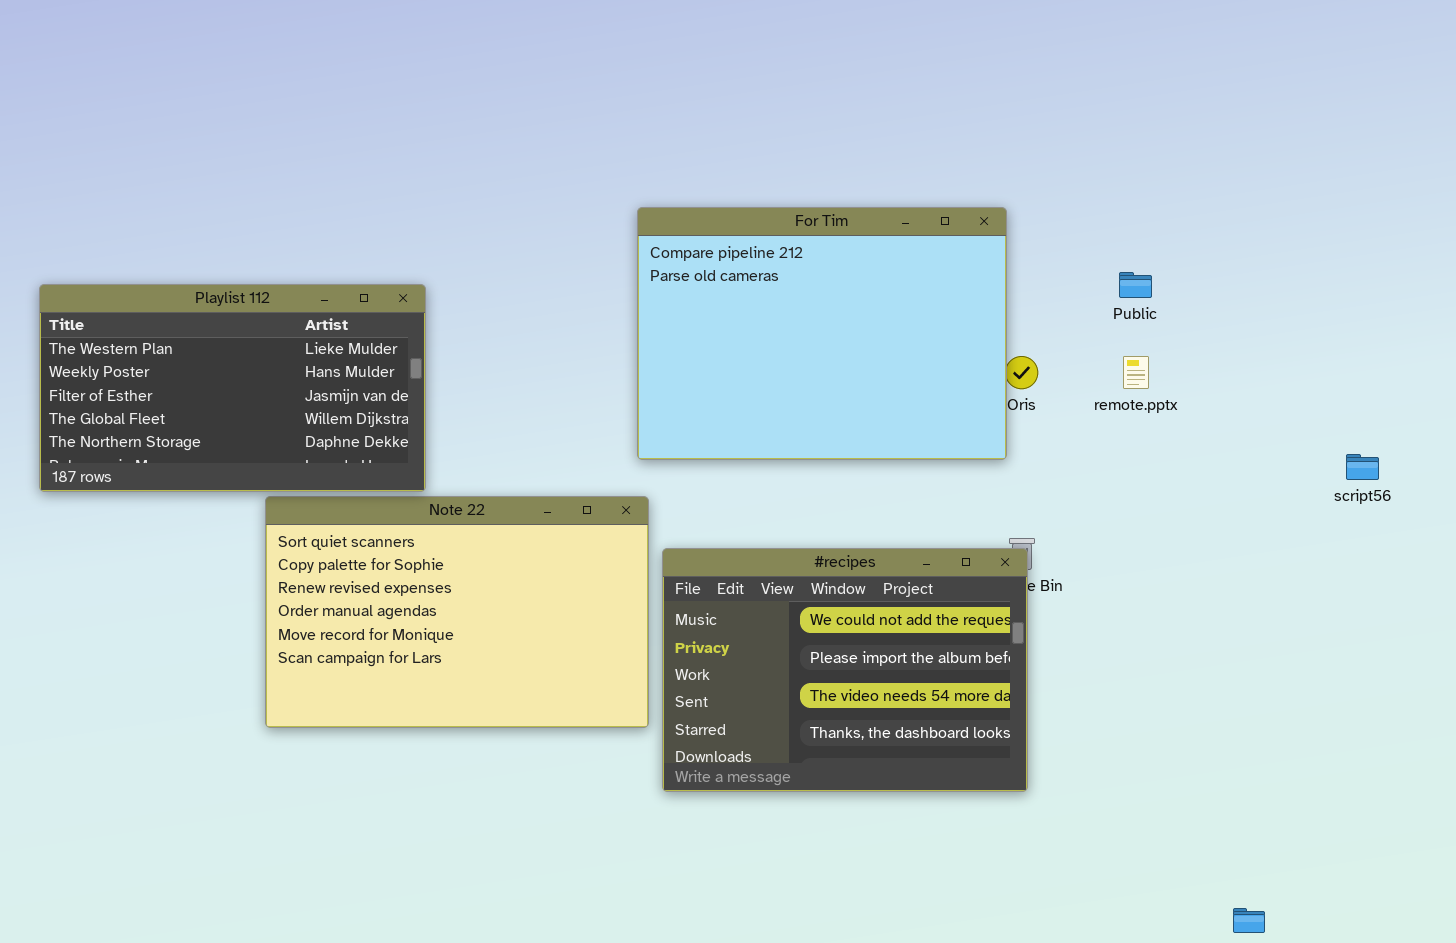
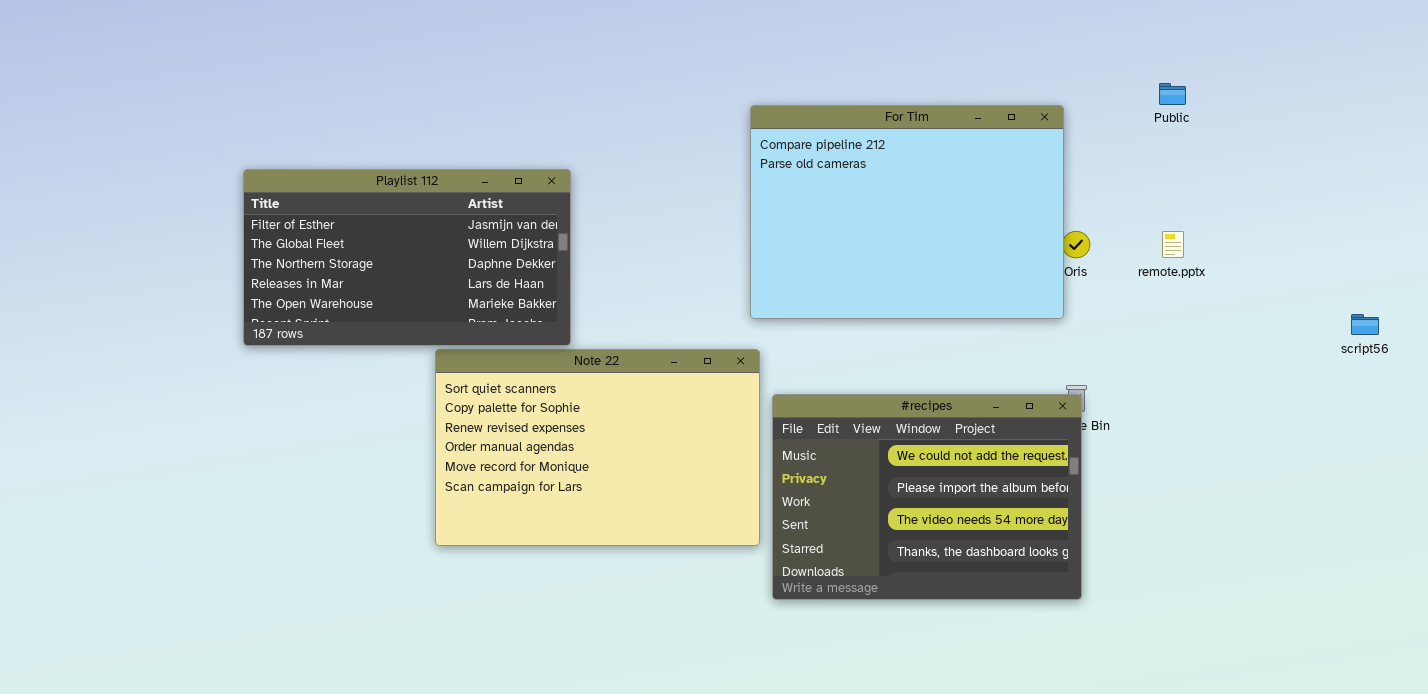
Public: [1119,272,1152,298] -> [1159,83,1186,105], moved
Playlist 112: [39,284,426,492] -> [243,169,571,346], scrolled down 2 rows

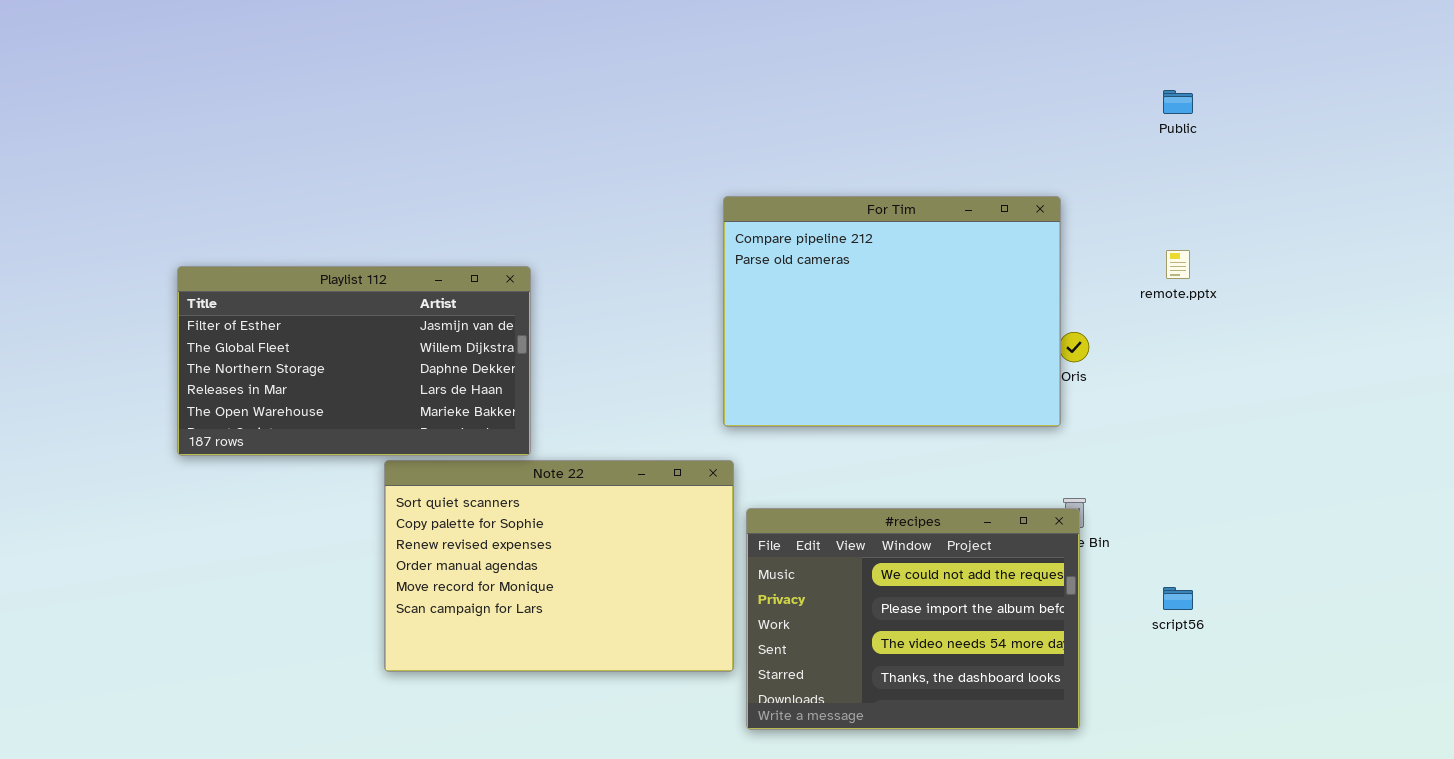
Public: [1159,83,1186,105] -> [1163,90,1193,114], moved
remote.pptx: [1162,231,1184,258] -> [1166,250,1190,279], moved
script56: [1351,314,1379,335] -> [1163,587,1193,610], moved

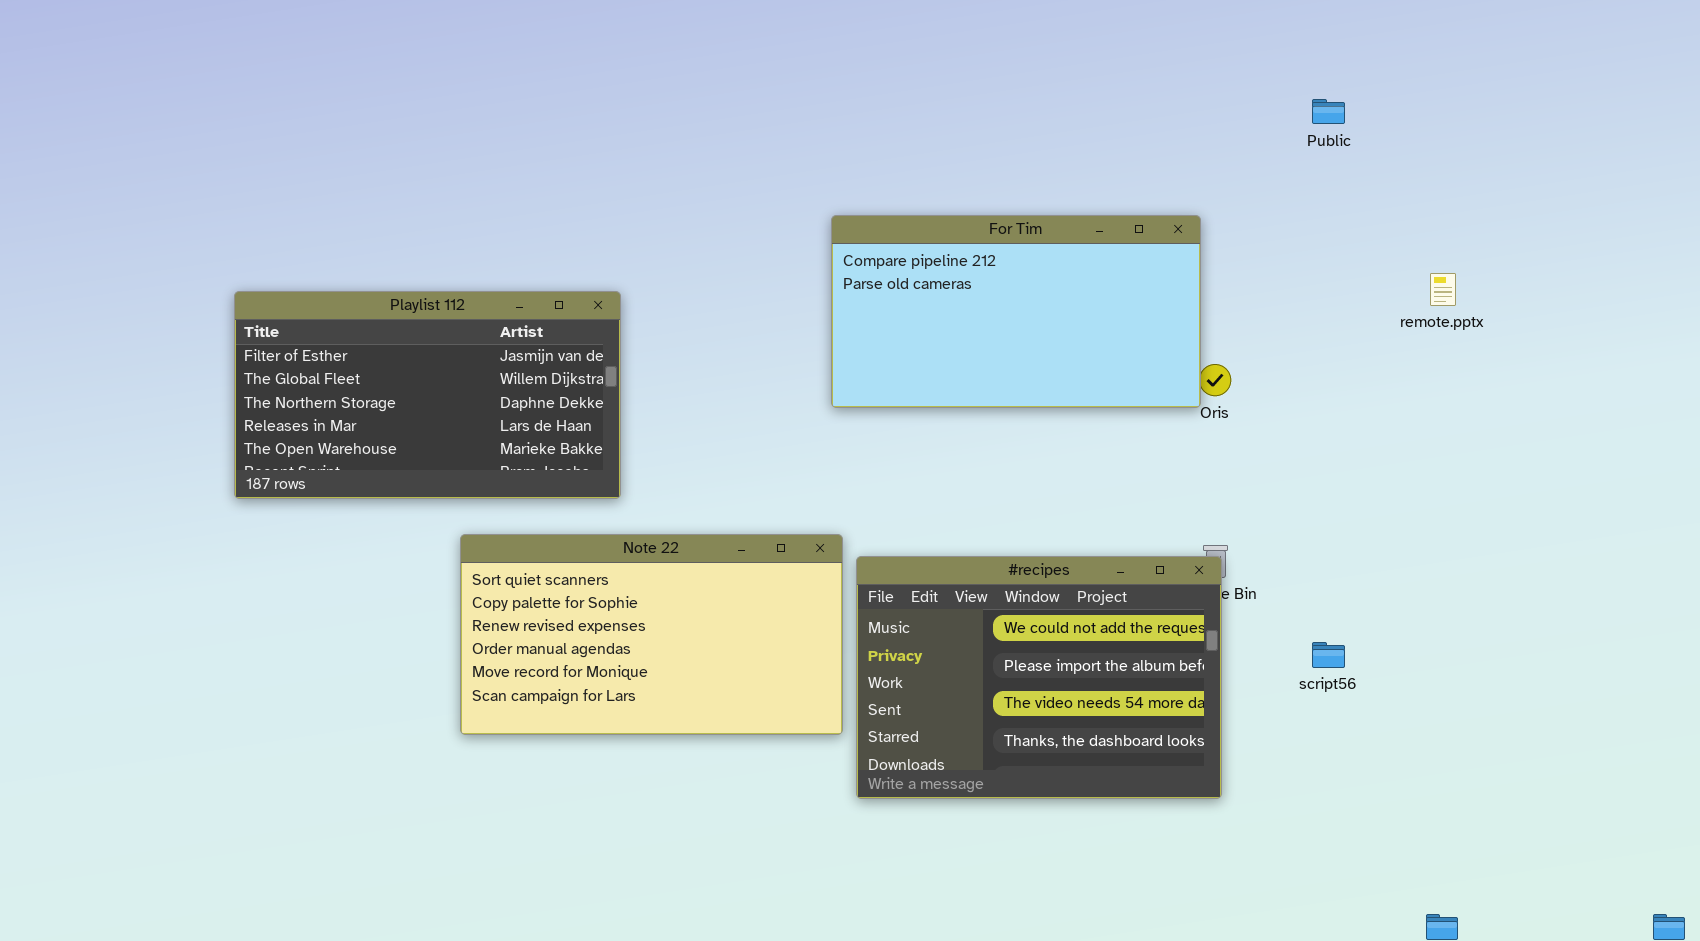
For Tim: [723,196,1061,427] -> [831,215,1201,408], resized
remote.pptx: [1166,250,1190,279] -> [1430,273,1456,306], moved
Note 22: [384,460,734,672] -> [460,534,843,735], resized

